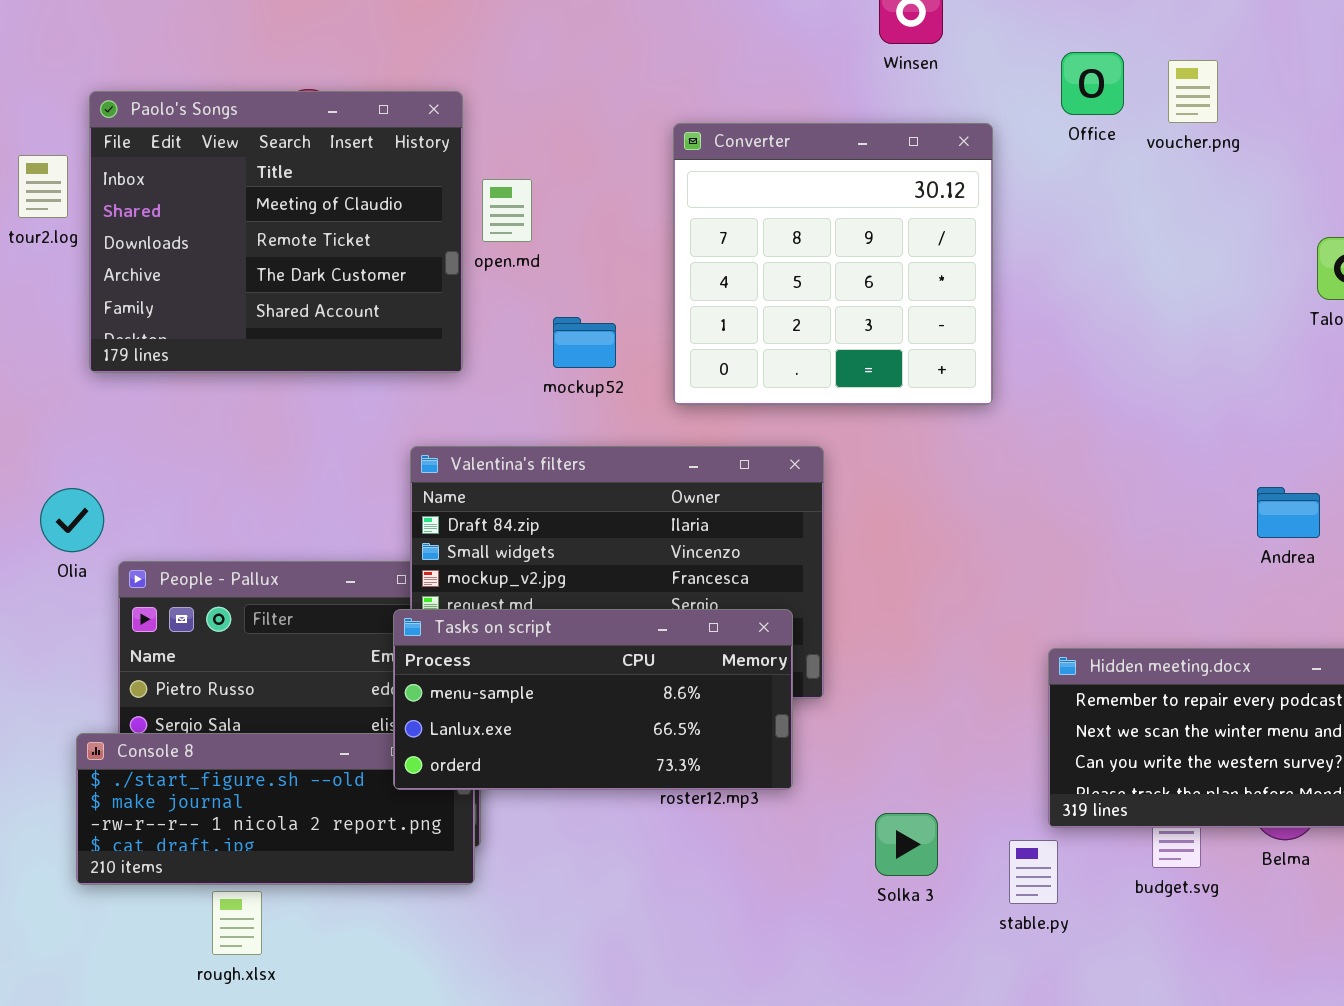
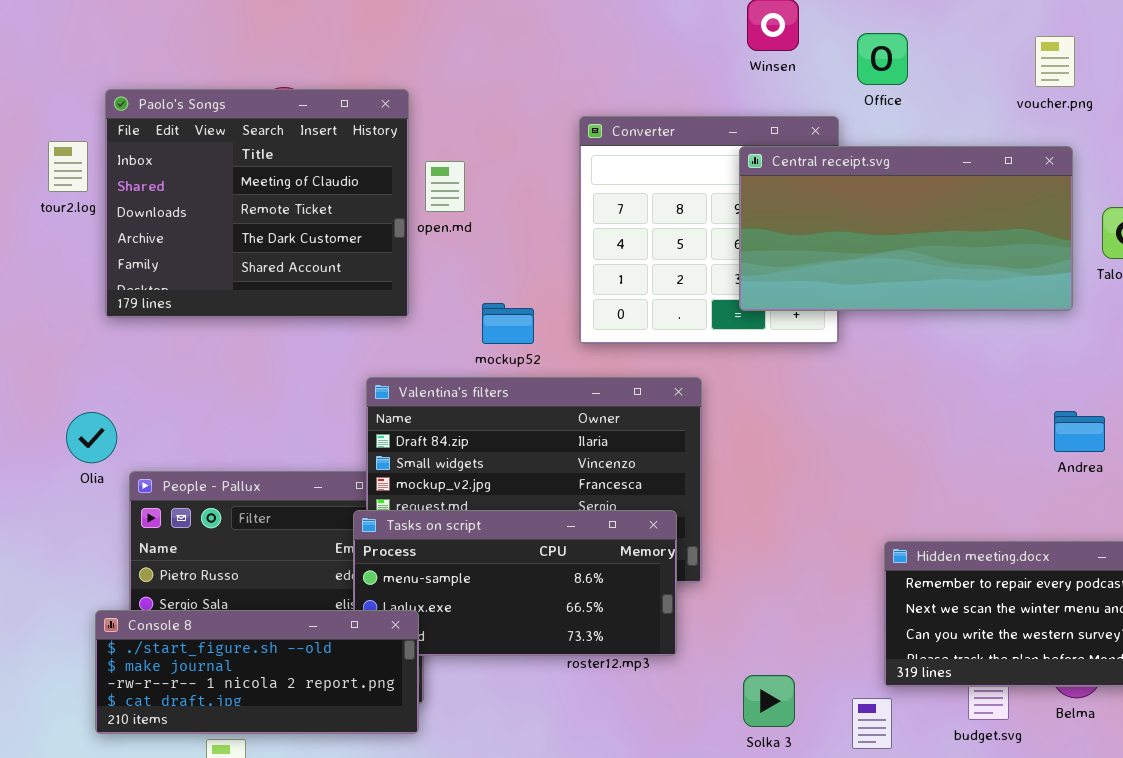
Office: [1061,52,1124,115] -> [857,33,908,85], moved
voucher.png: [1168,60,1218,123] -> [1035,36,1075,87], moved
Central receipt.svg: none -> [739,146,1073,311], opened
mockup52: [553,317,616,368] -> [482,303,534,344], moved
Console 8: [76,733,475,885] -> [95,610,419,734], raised

